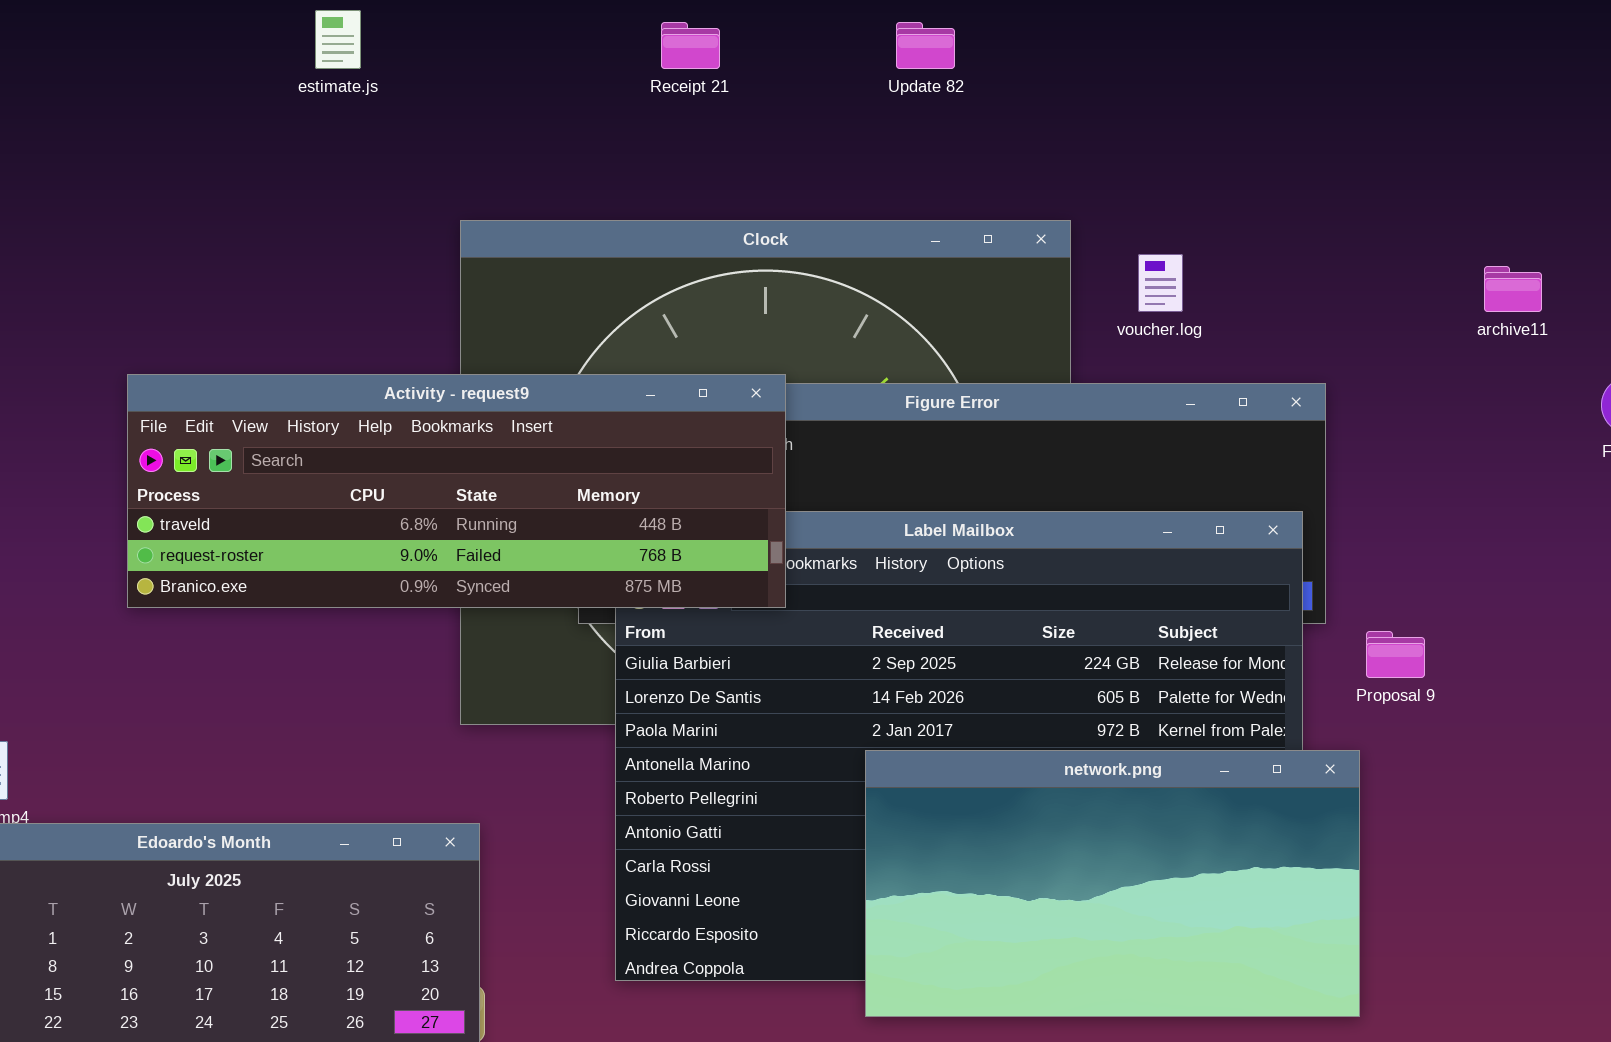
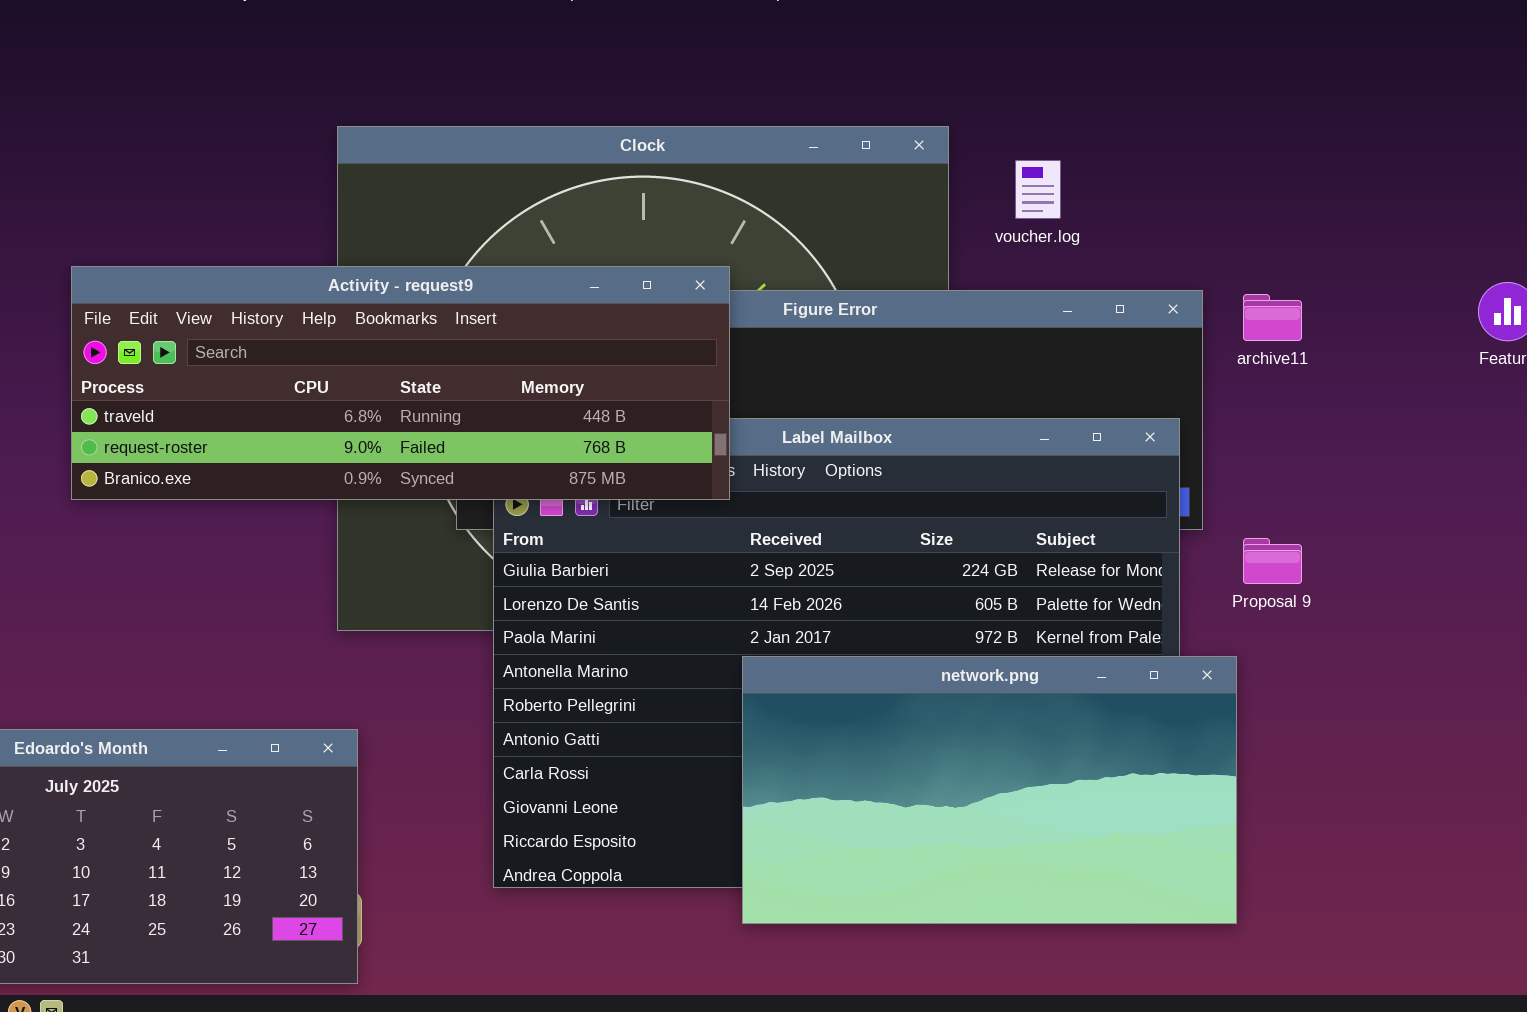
archive11: [1484,266,1542,312] -> [1243,294,1302,341], moved
Activity - request9: [127,374,786,608] -> [71,266,730,500], moved

